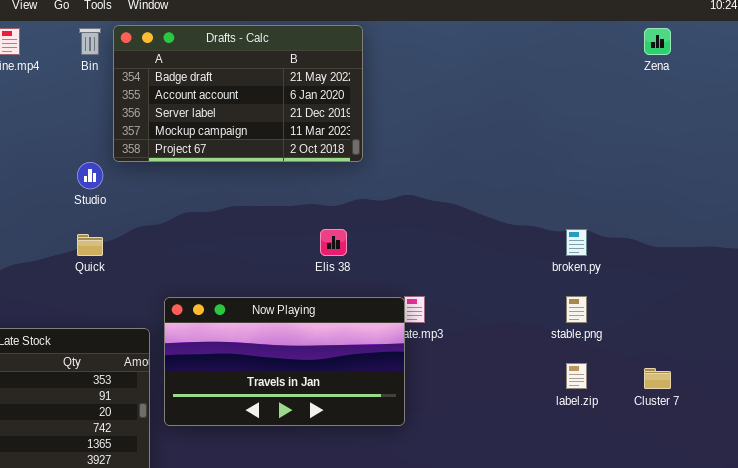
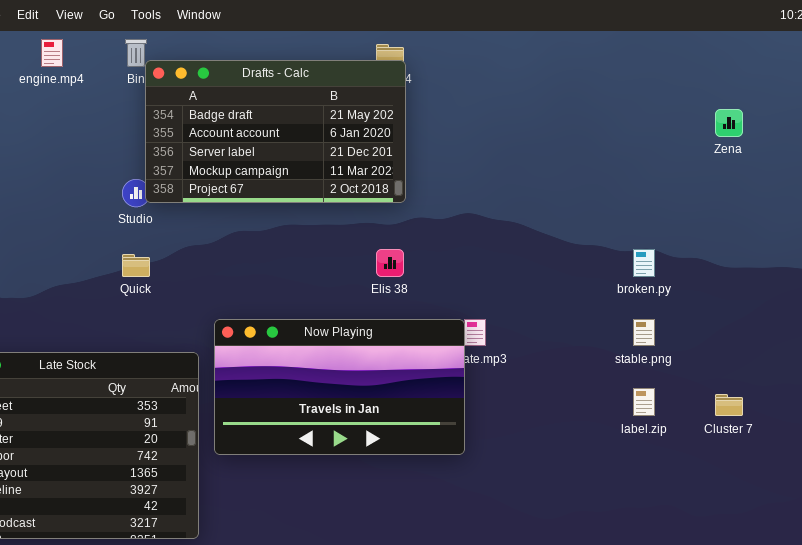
Drafts - Calc: [113,25,363,162] -> [145,60,406,203], moved
Zena: [644,28,671,55] -> [715,109,743,137], moved

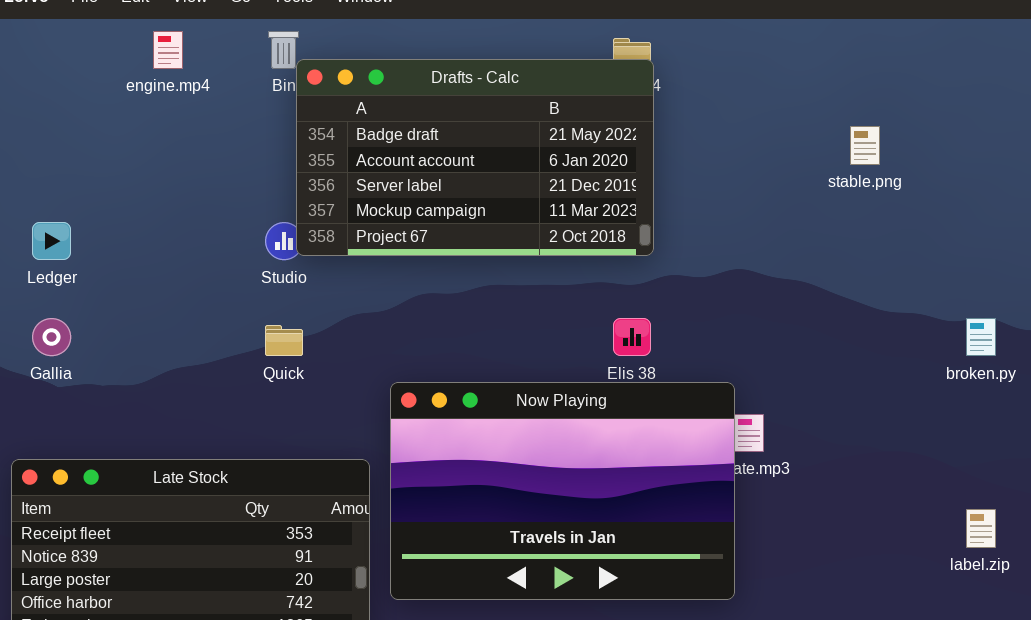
stable.png: [633,319,655,346] -> [850,126,880,165], moved
Now Playing: [214,319,465,455] -> [390,382,735,600], resized

